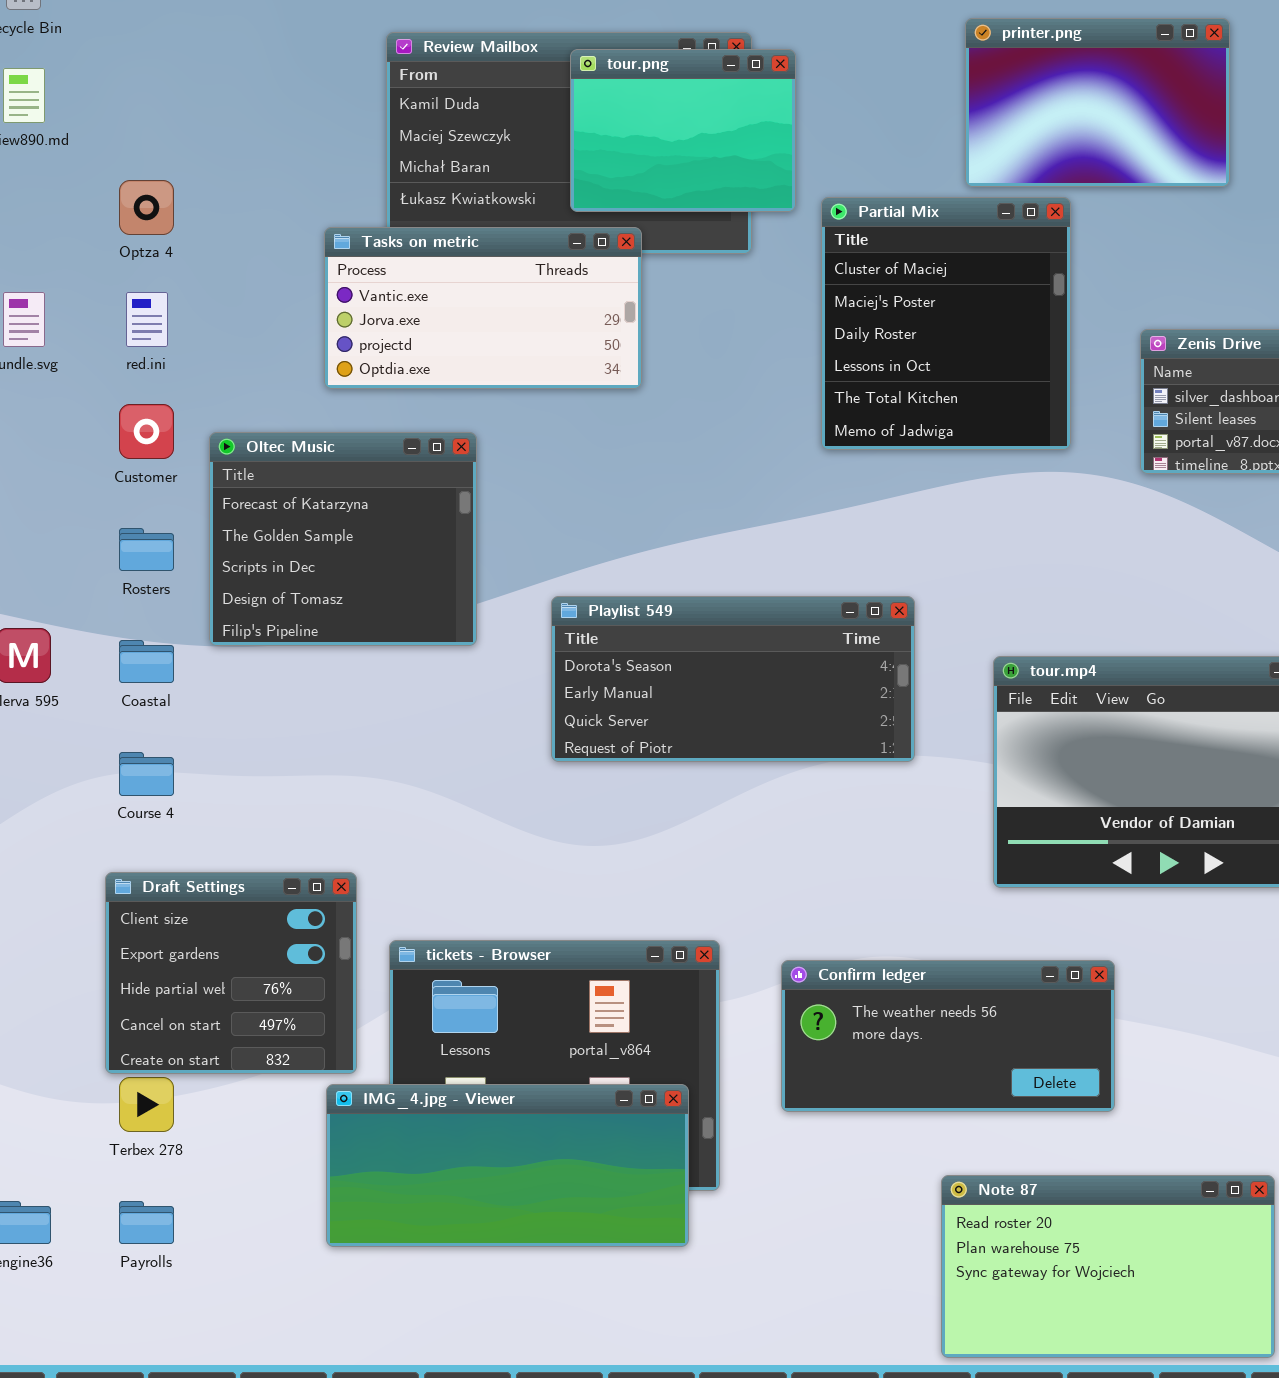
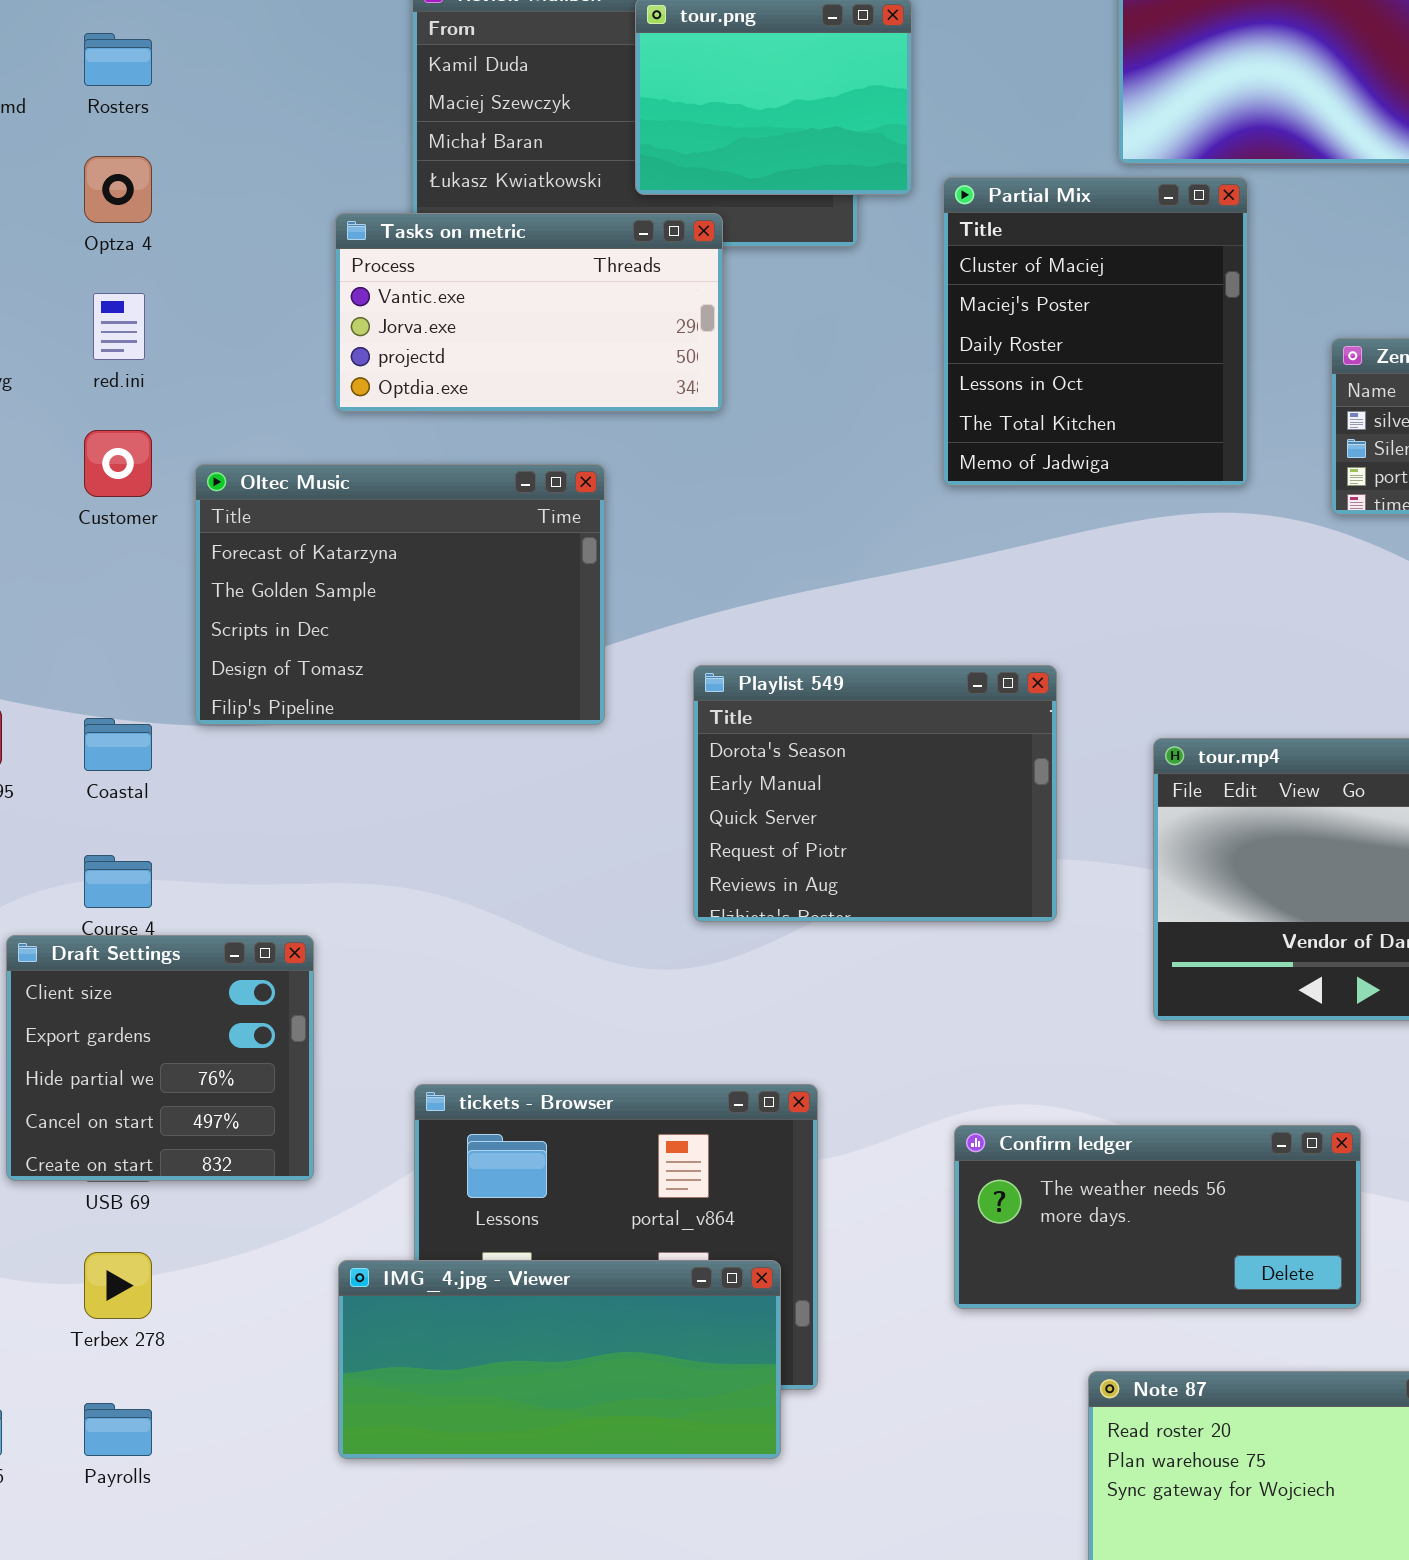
Oltec Music: [209,432,477,646] -> [195,464,605,725], resized
Rosters: [119,528,174,571] -> [84,33,152,86], moved
Playlist 549: [551,596,915,762] -> [693,665,1057,922], resized
Draft Settings: [105,872,357,1074] -> [6,935,314,1181], moved
Confirm ledger: [781,960,1115,1112] -> [954,1125,1361,1309], moved

